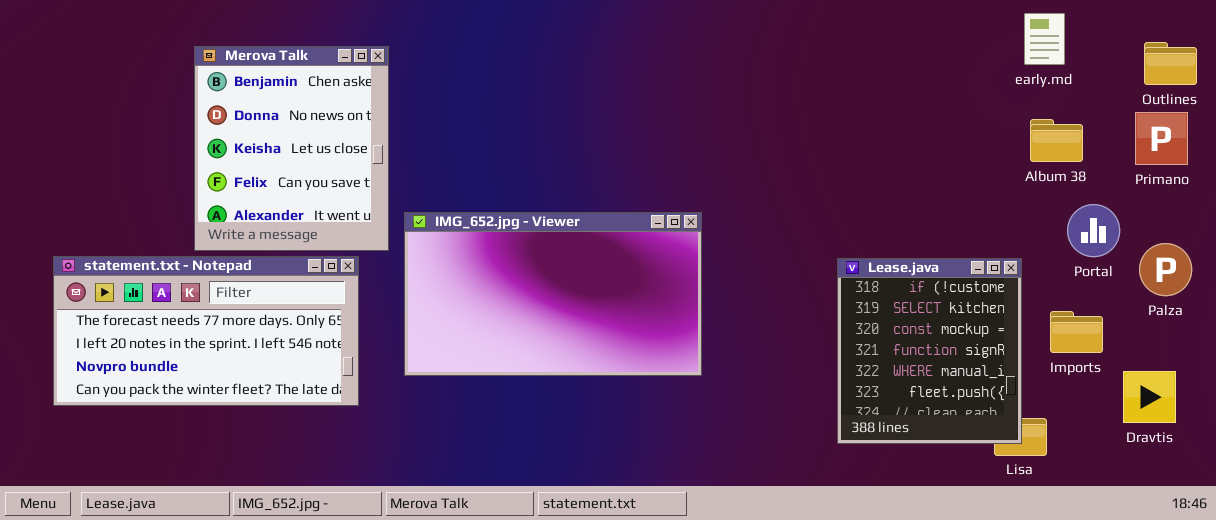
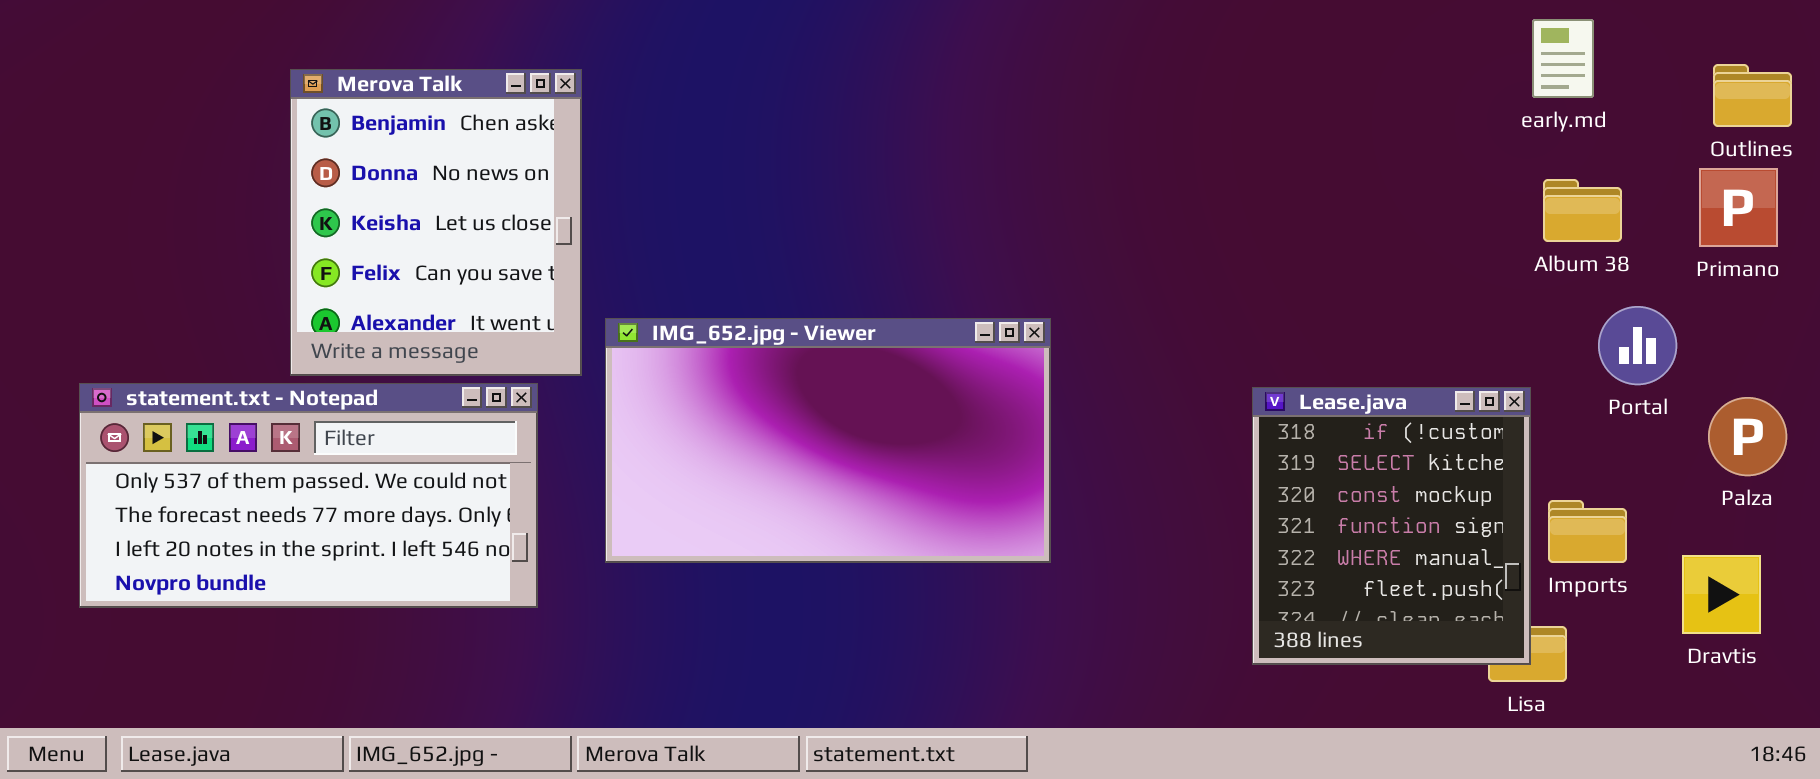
Palza: [1139,243,1192,296] -> [1708,397,1787,476], moved
statement.txt - Notepad: [53,256,359,406] -> [79,383,538,608], scrolled up 1 row
Imports: [1050,311,1103,353] -> [1548,500,1627,563], moved

